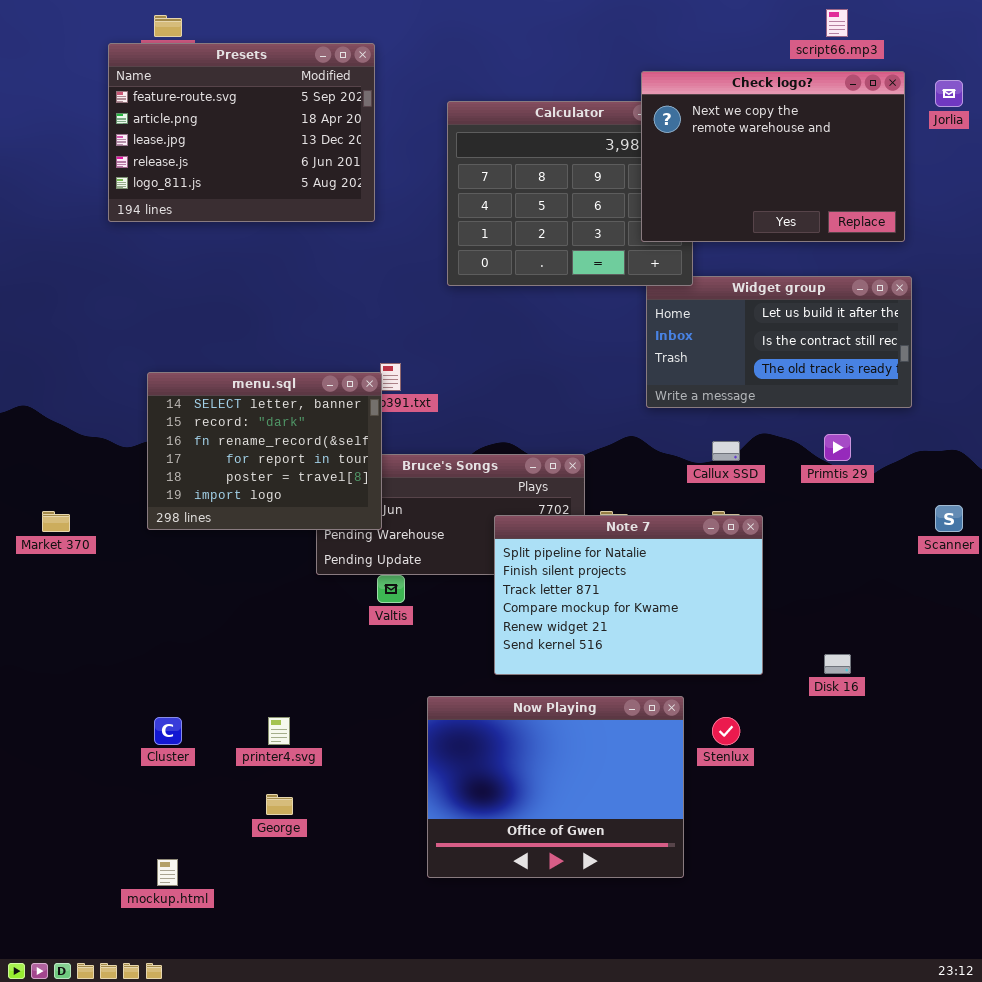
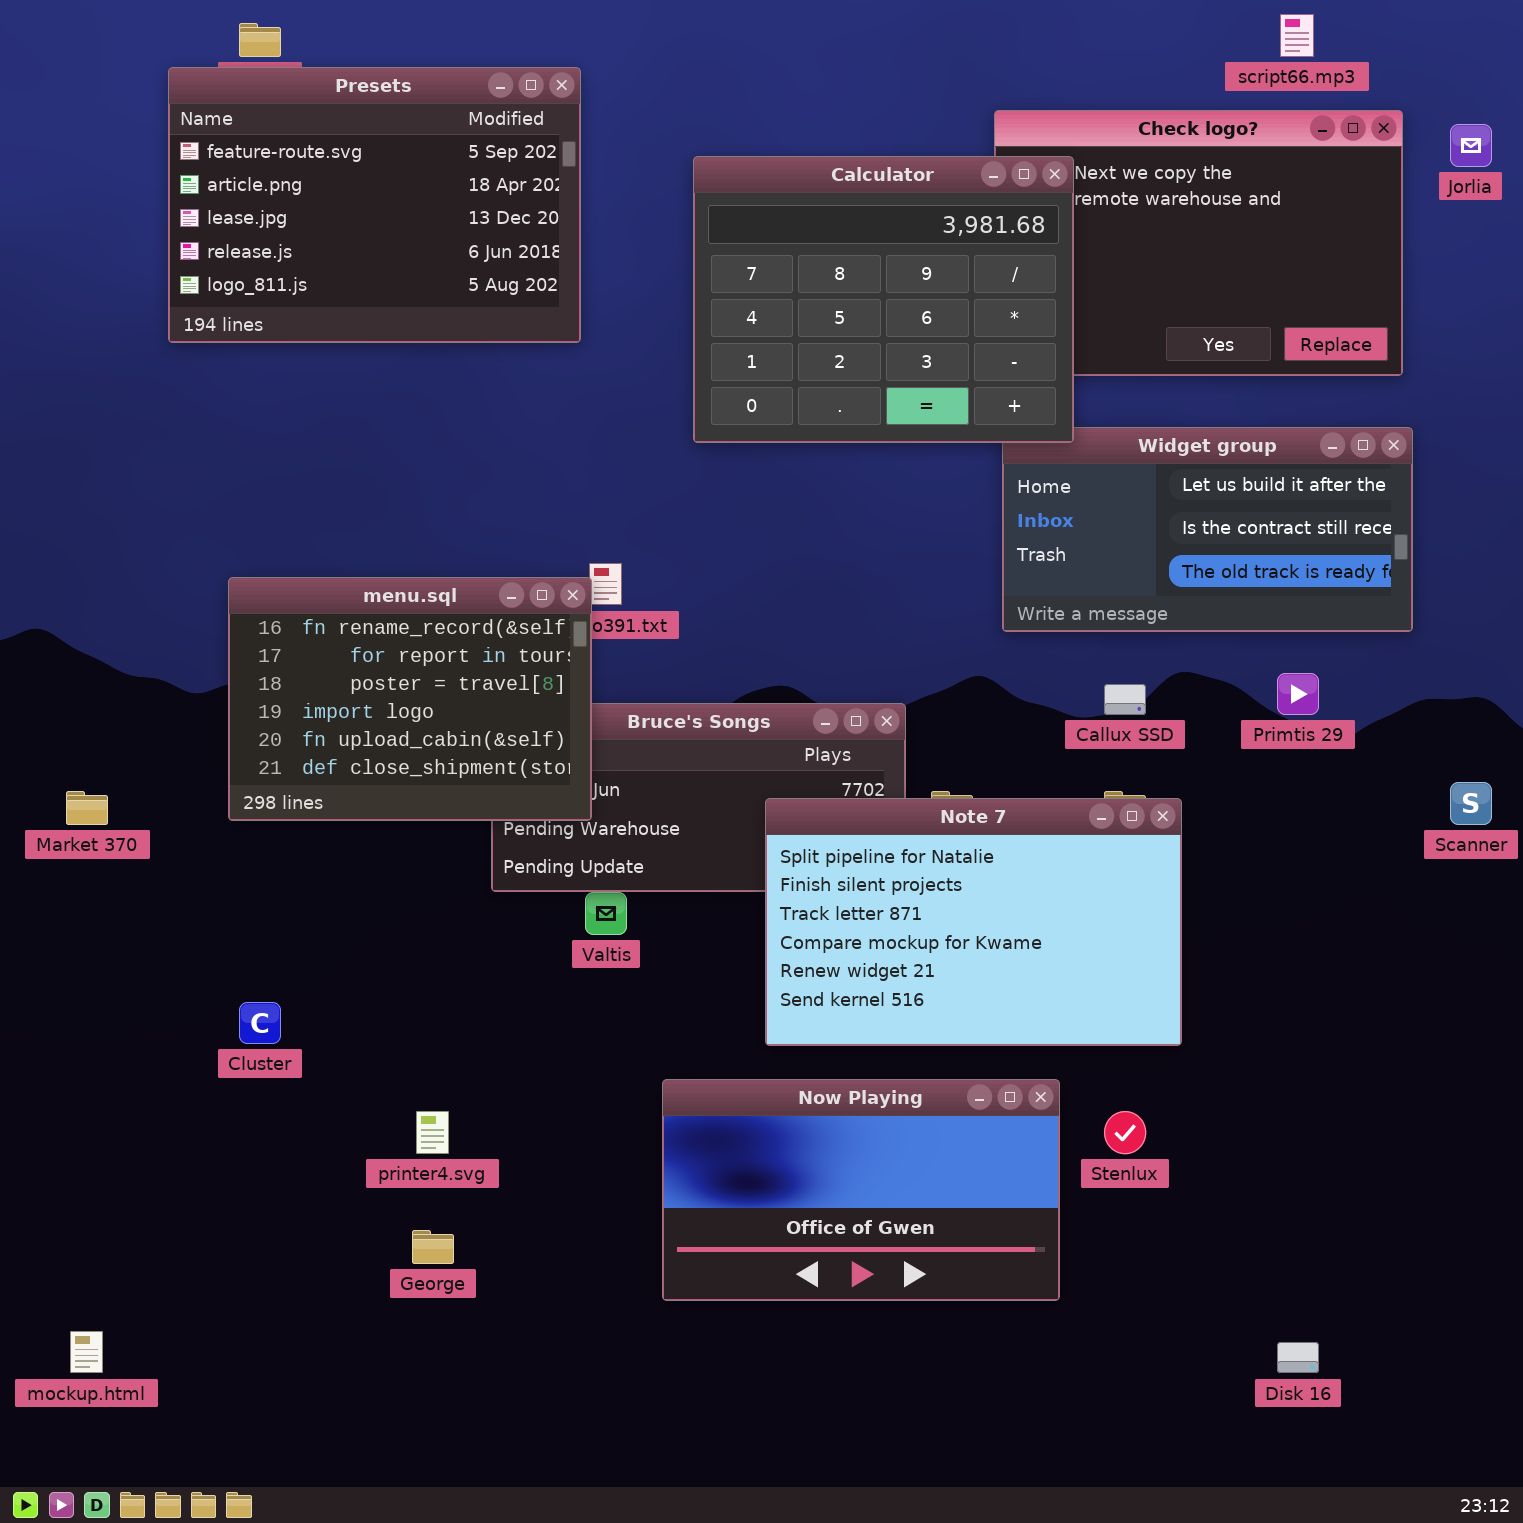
Calculator: [447,101,693,286] -> [693,156,1074,443], raised
menu.sql: [147,372,382,530] -> [228,577,592,821], scrolled down 2 rows
Disk 16: [824,654,851,674] -> [1277,1342,1319,1373], moved
Now Playing: [427,696,684,878] -> [662,1079,1060,1301], resized
Cluster: [154,717,182,745] -> [239,1002,281,1044], moved
mockup.html: [157,859,178,886] -> [70,1331,103,1373], moved

